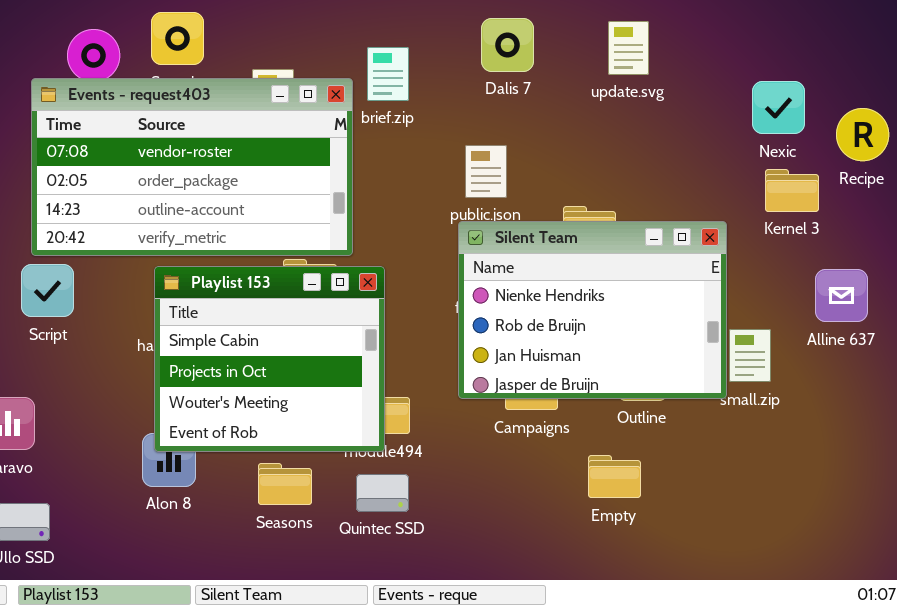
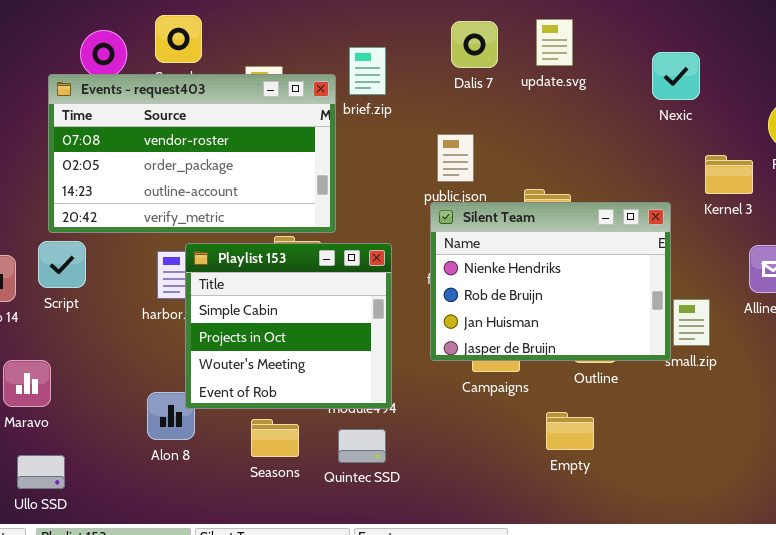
update.svg: [608,21,649,75] -> [536,19,573,66], moved
Nexic: [752,81,805,134] -> [652,52,700,100], moved
Playlist 153: [154,266,385,452] -> [185,243,392,409], moved

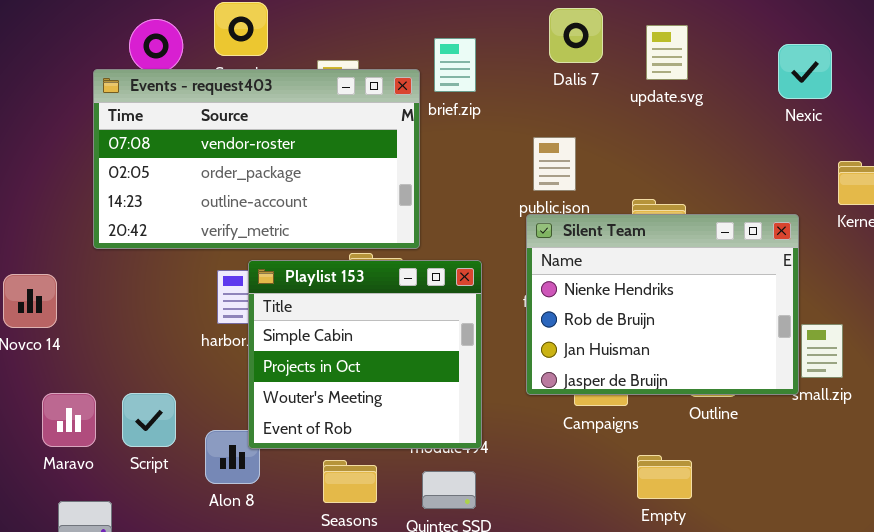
update.svg: [536,19,573,66] -> [646,25,688,80], moved
Script: [38,241,86,288] -> [122,393,176,447], moved
Empty: [546,412,594,450] -> [637,455,692,499], moved

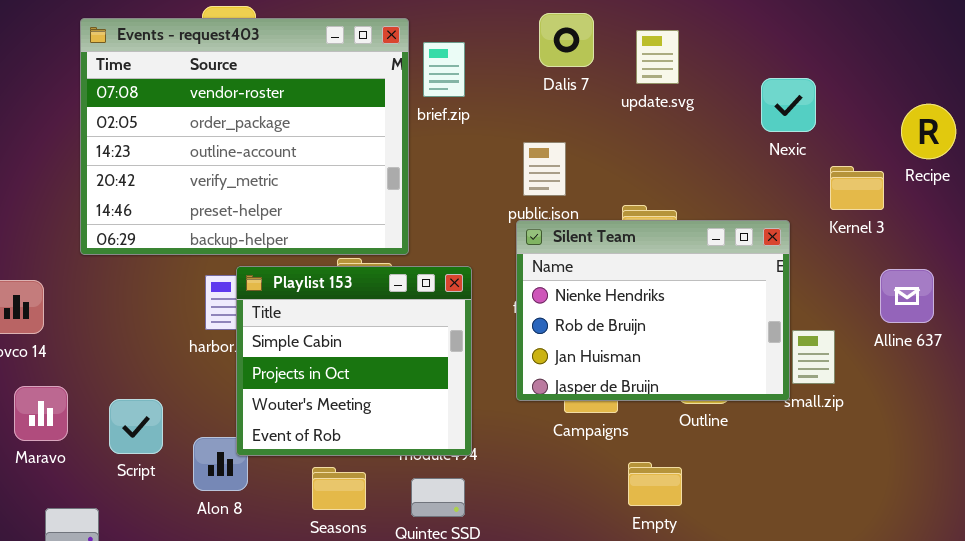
Nexic: [778,44,832,99] -> [761,78,816,132], moved
Events - request403: [93,69,420,249] -> [80,18,409,255], resized
Maravo: [42,393,96,447] -> [14,386,68,441], moved

